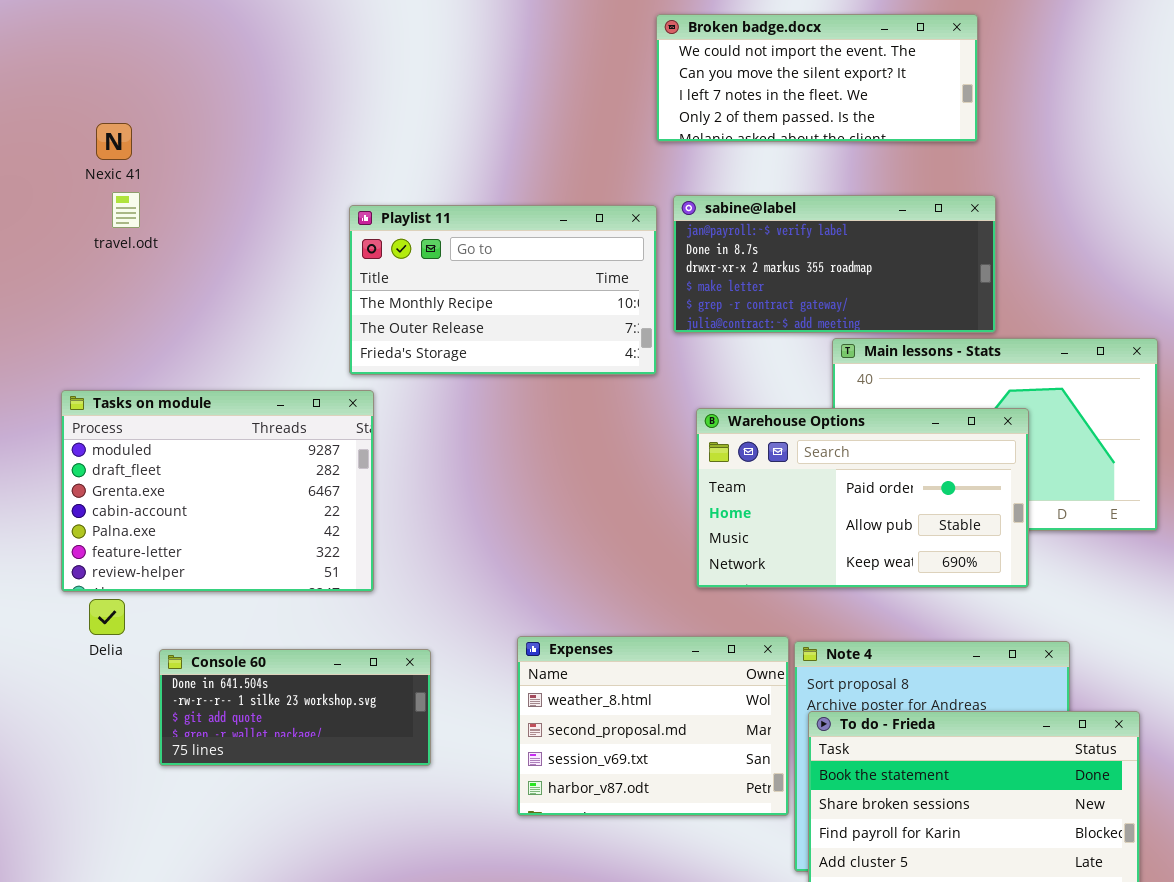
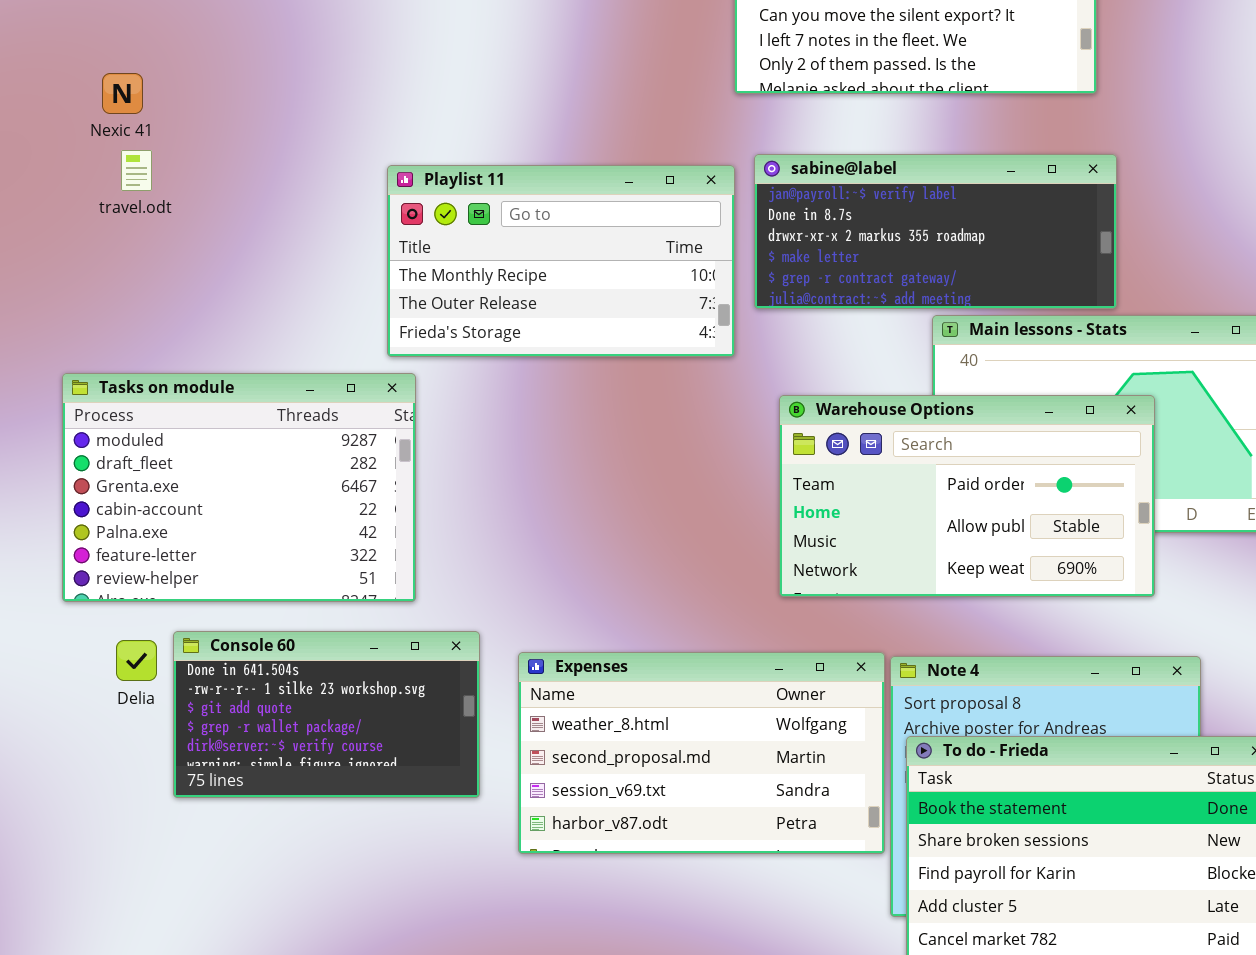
Delia: [89,599,125,635] -> [116,640,157,681], moved
Expenses: [517,636,789,816] -> [518,652,885,854], resized
Console 60: [159,649,431,766] -> [173,631,480,798], resized

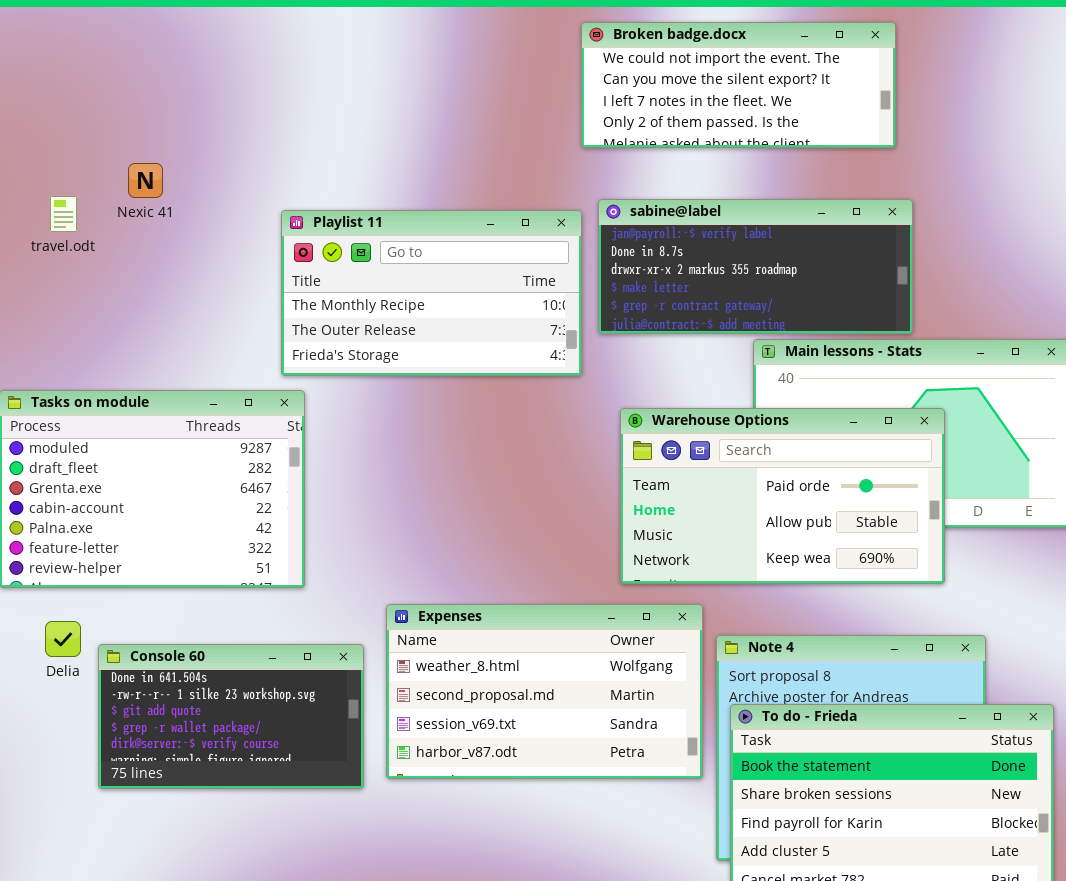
Nexic 41: [102,73,143,114] -> [128,163,163,198], moved
Console 60: [173,631,480,798] -> [98,644,364,789], moved
Expenses: [518,652,885,854] -> [386,604,703,779], moved

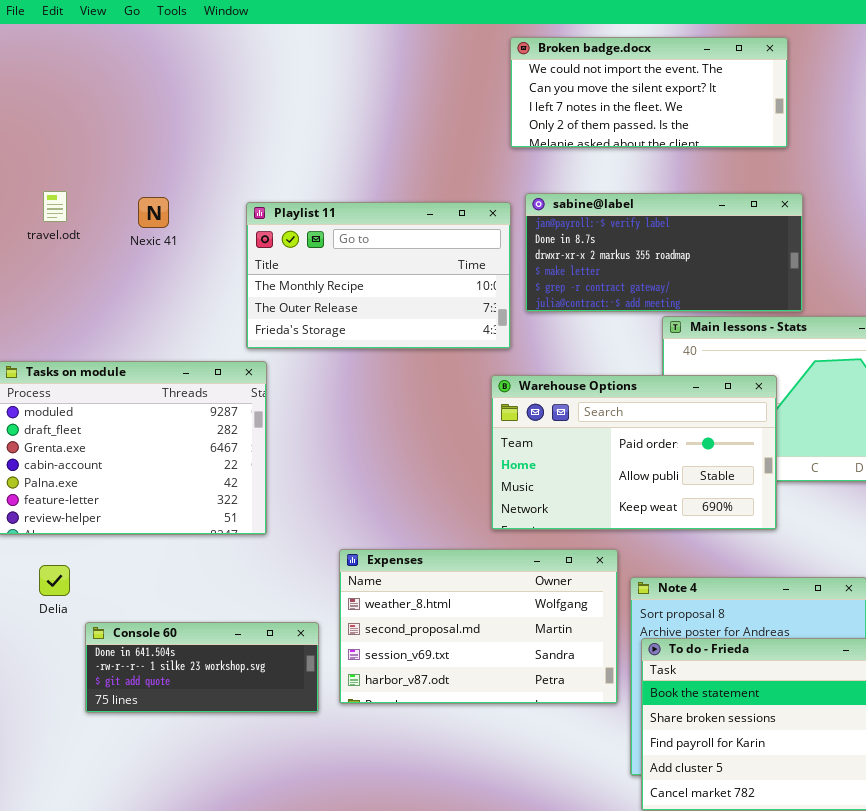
Nexic 41: [128,163,163,198] -> [138,197,169,228], moved
Warehouse Options: [620,408,945,584] -> [491,375,777,530], moved
Console 60: [98,644,364,789] -> [85,622,319,713], resized

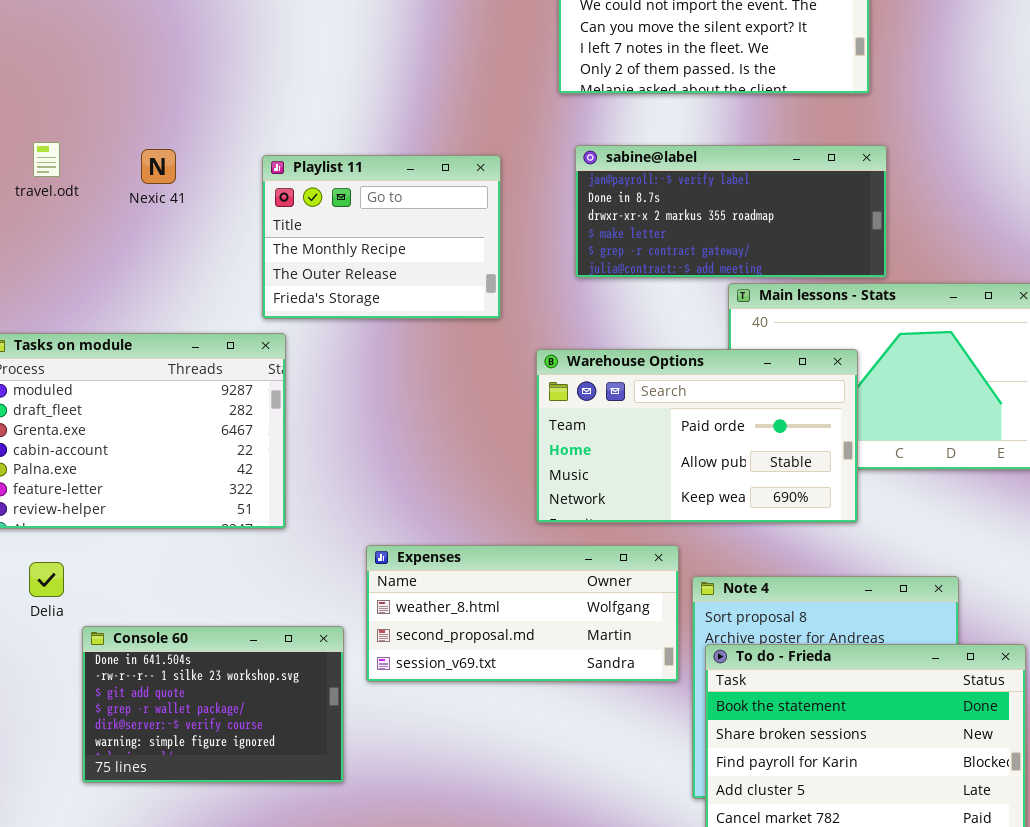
Playlist 11: [246,202,511,349] -> [262,155,501,319], resized
Expenses: [339,549,618,704] -> [366,545,679,682], resized
Console 60: [85,622,319,713] -> [82,626,344,783], resized

